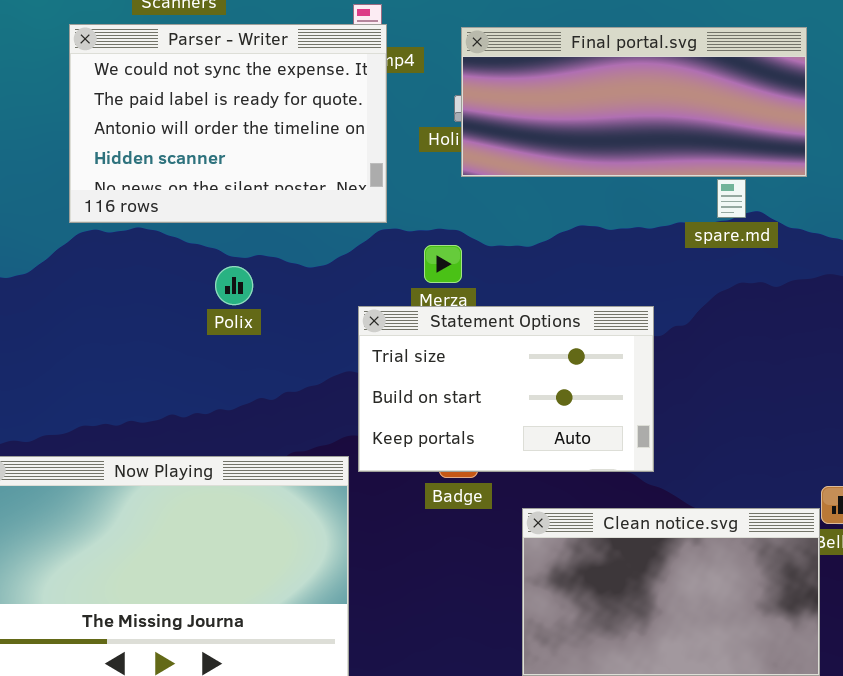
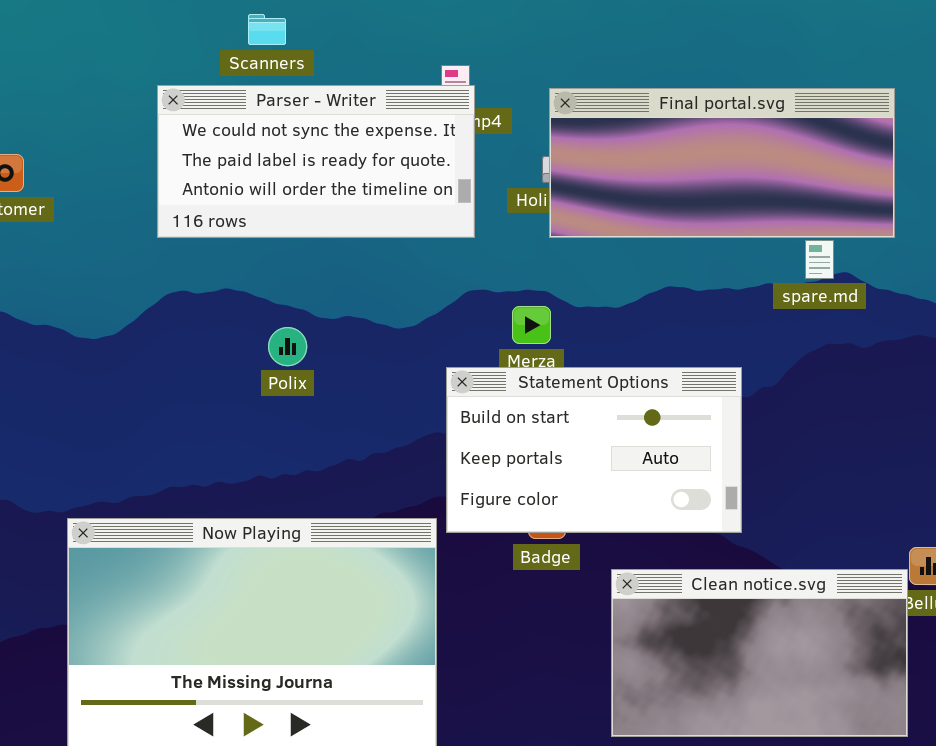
Parser - Writer: [69,24,387,223] -> [157,85,475,238], resized
Polix: [215,266,253,305] -> [268,327,307,366], moved
Statement Options: [358,306,654,472] -> [446,367,742,533], scrolled down 1 row

